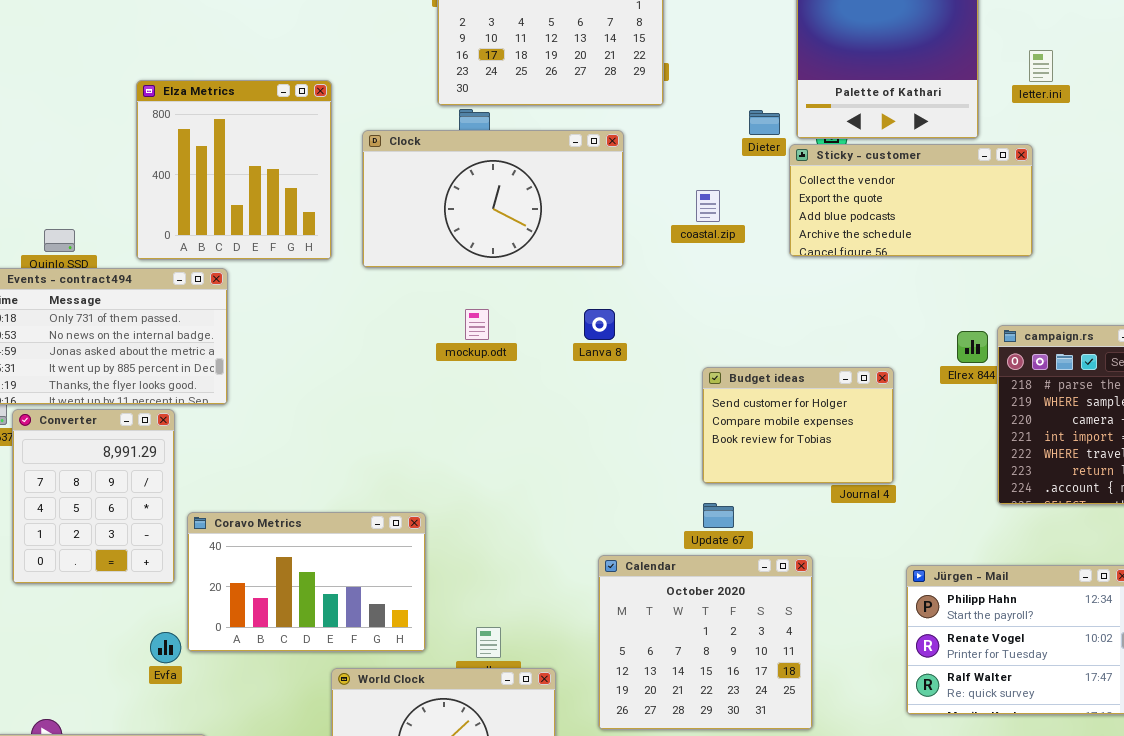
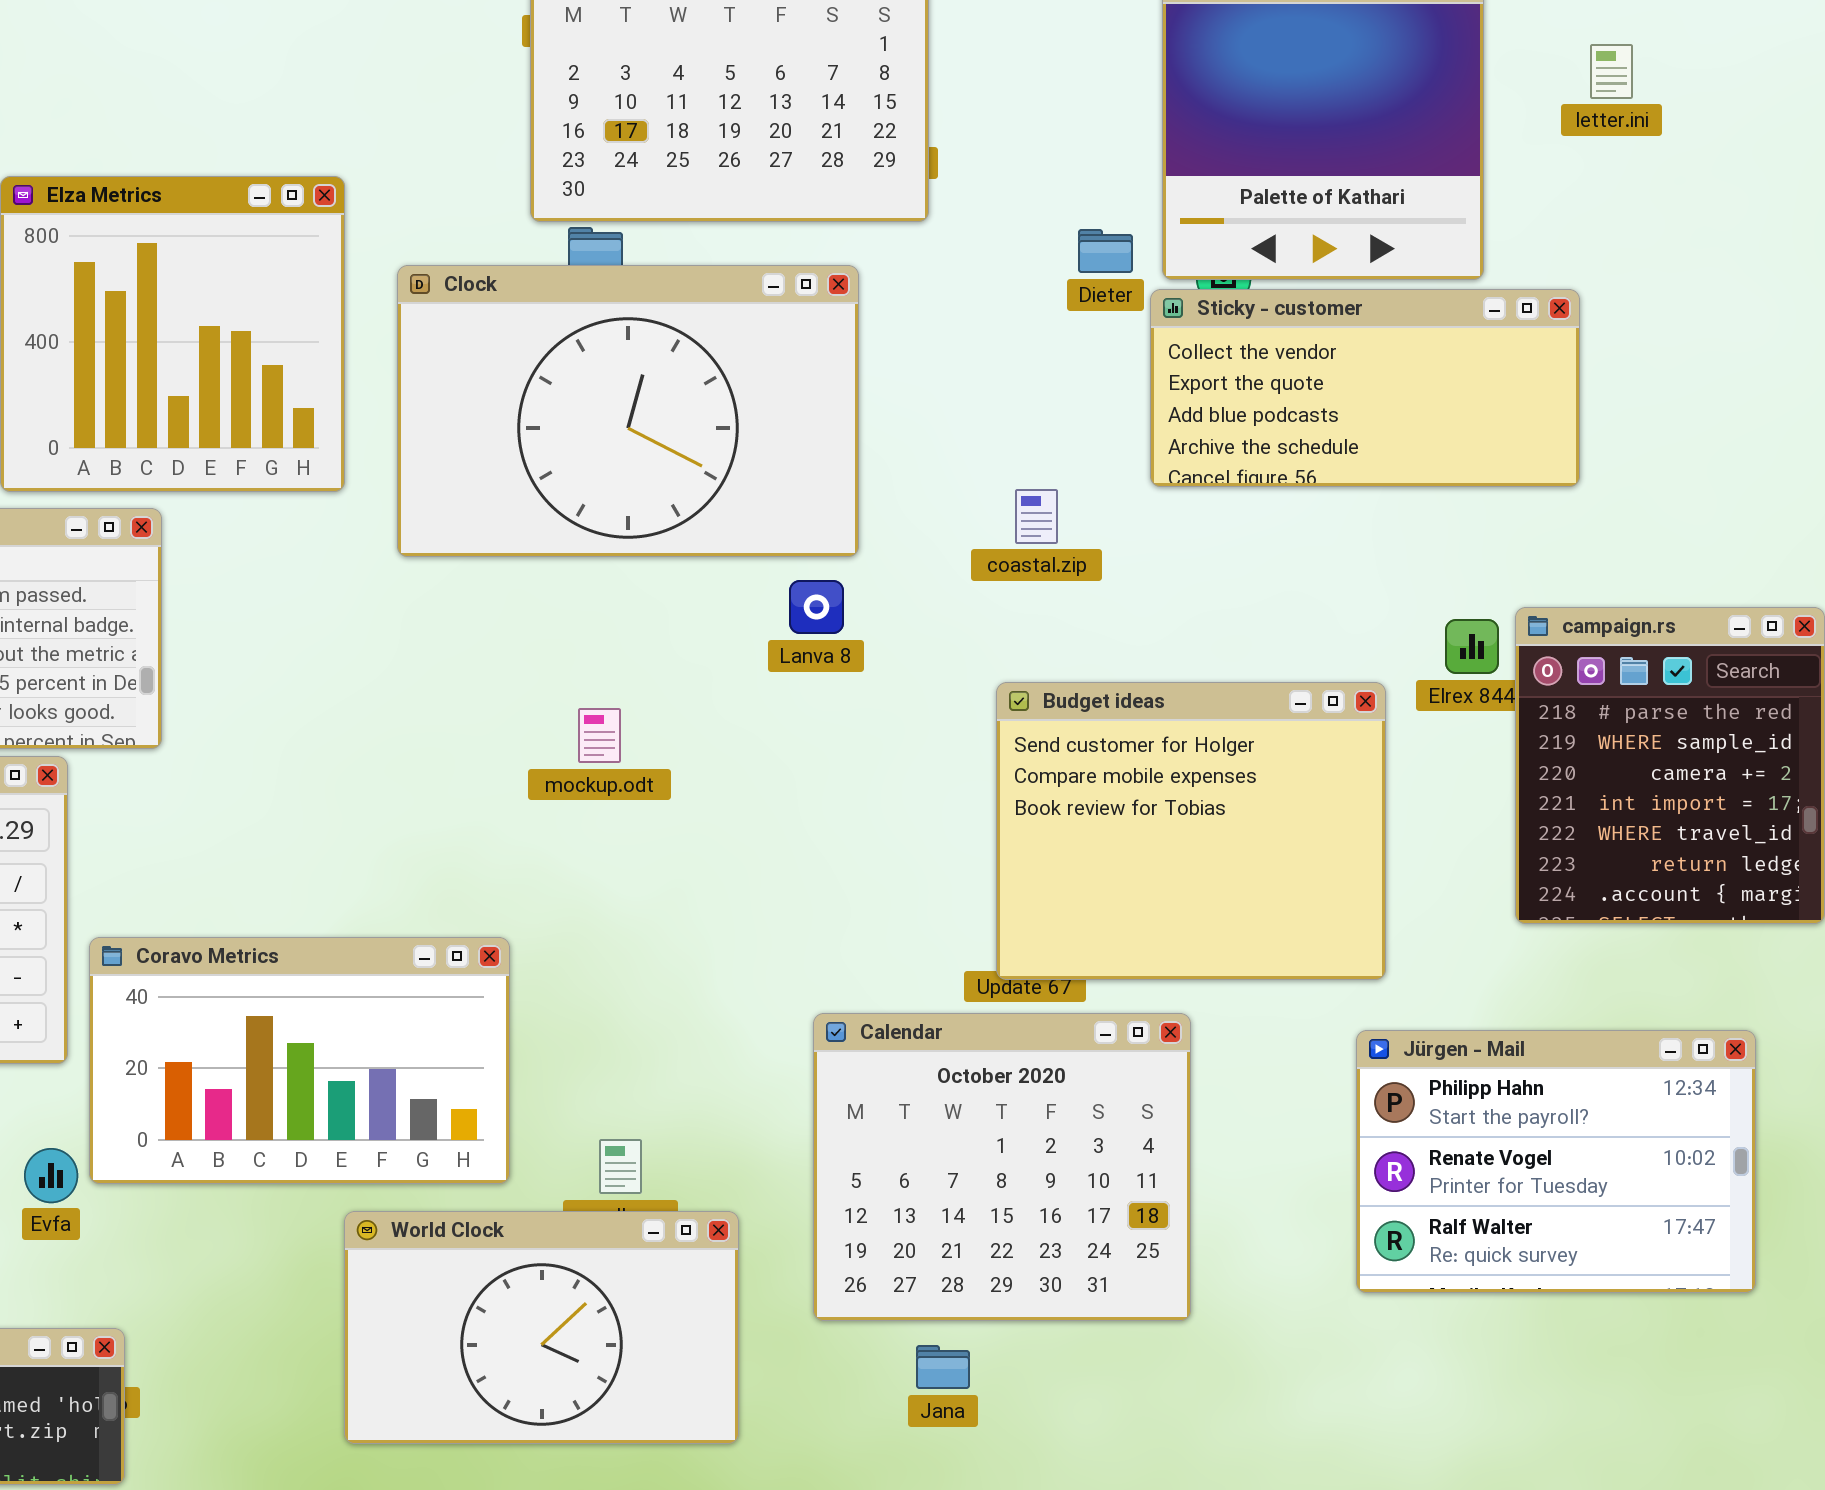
letter.ini: [1029,50,1053,82] -> [1590,44,1633,99], moved
Clock: [362,130,624,268] -> [397,265,859,557], resized
coastal.zip: [696,190,720,222] -> [1015,489,1058,544], moved
mockup.odt: [465,309,489,340] -> [578,708,621,763], moved
Budget ideas: [702,367,894,484] -> [996,682,1386,980], resized

